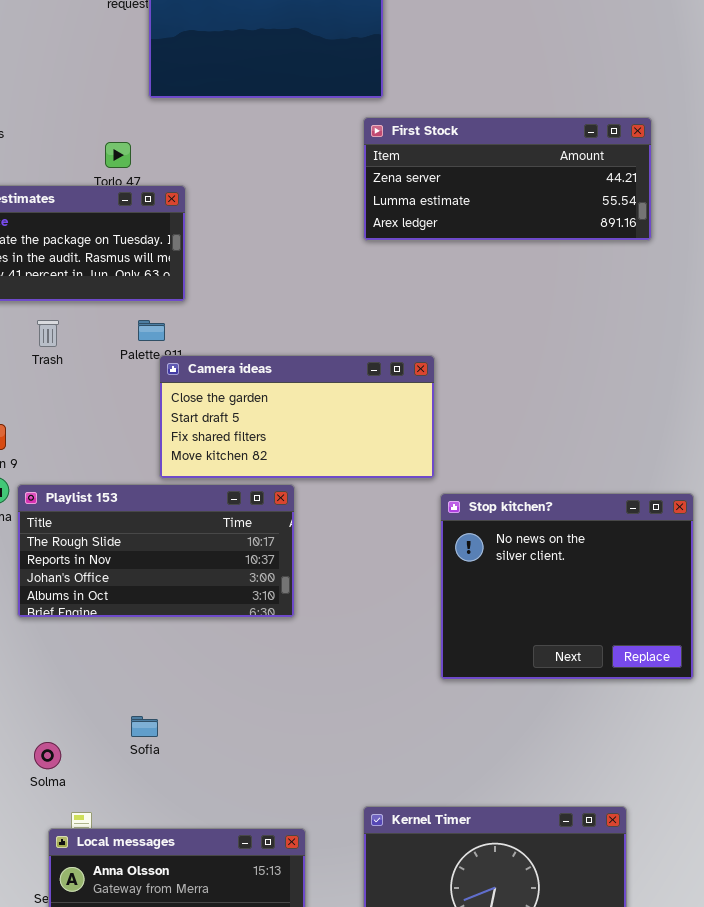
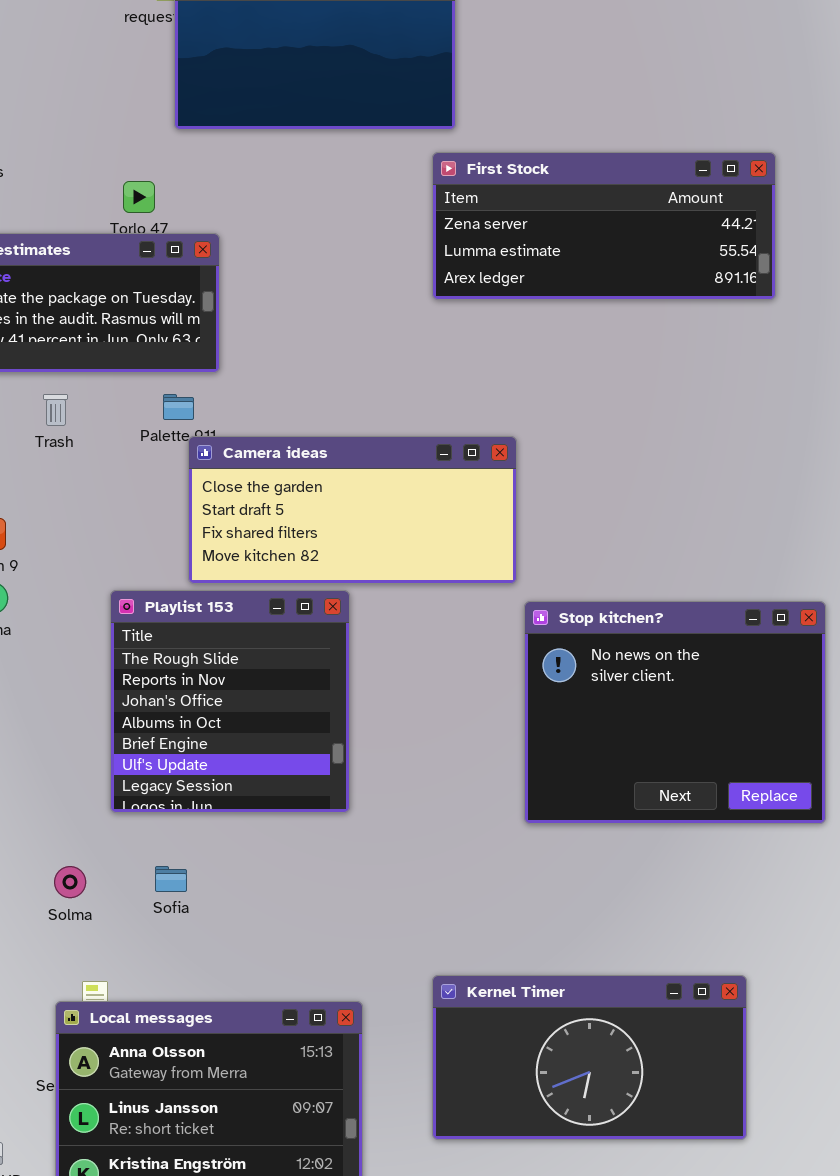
Playlist 153: [17,484,295,618] -> [110,590,350,813], resized
Solma: [34,742,61,769] -> [54,866,86,898], moved

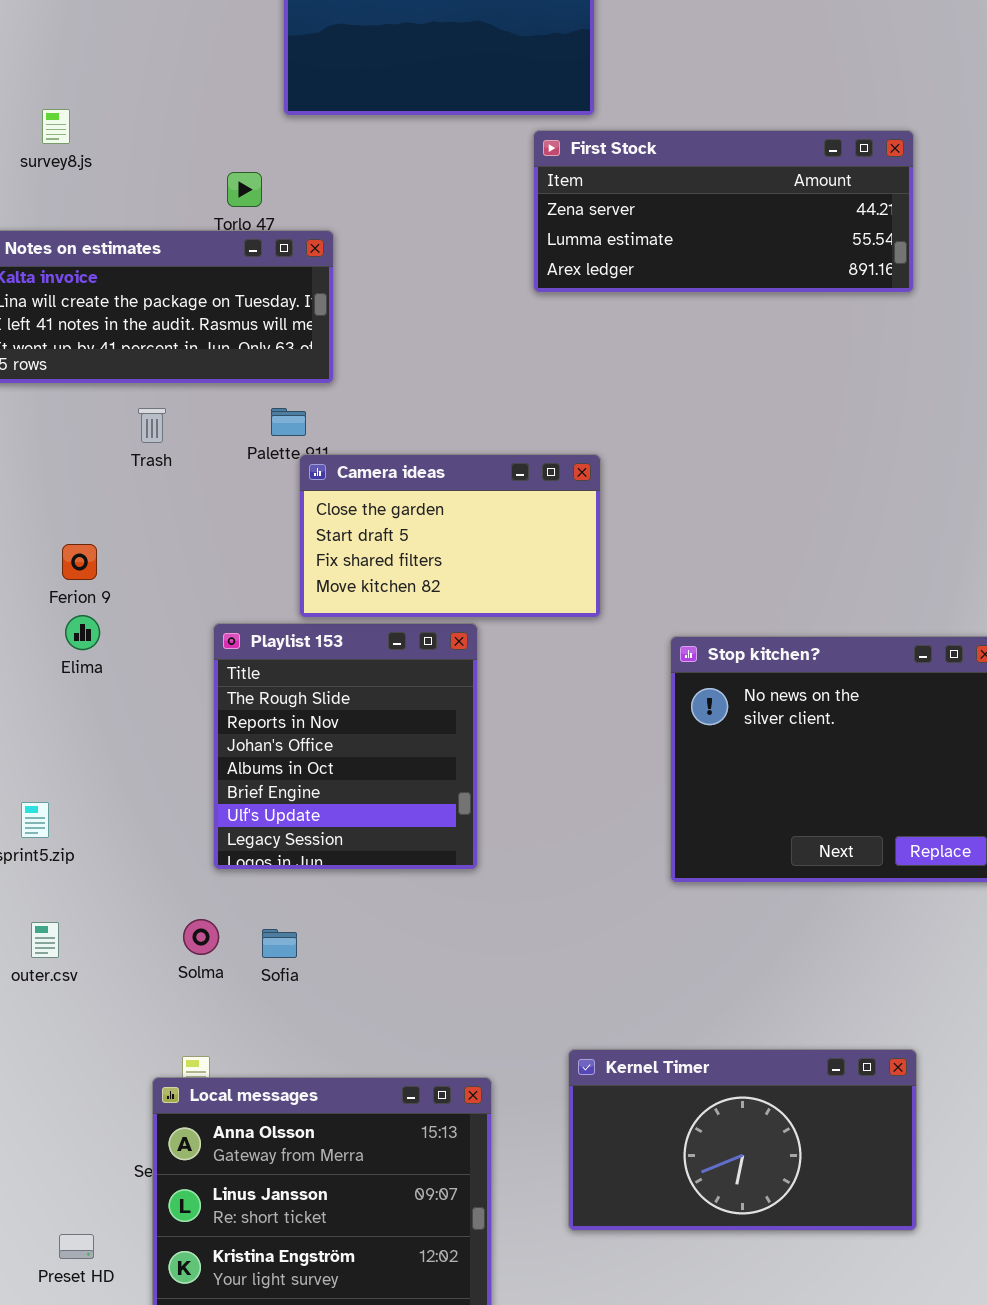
First Stock: [432,152,776,300] -> [533,130,914,293], moved
Camera ideas: [188,436,517,584] -> [299,454,601,618], resized
Solma: [54,866,86,898] -> [183,919,219,955], moved

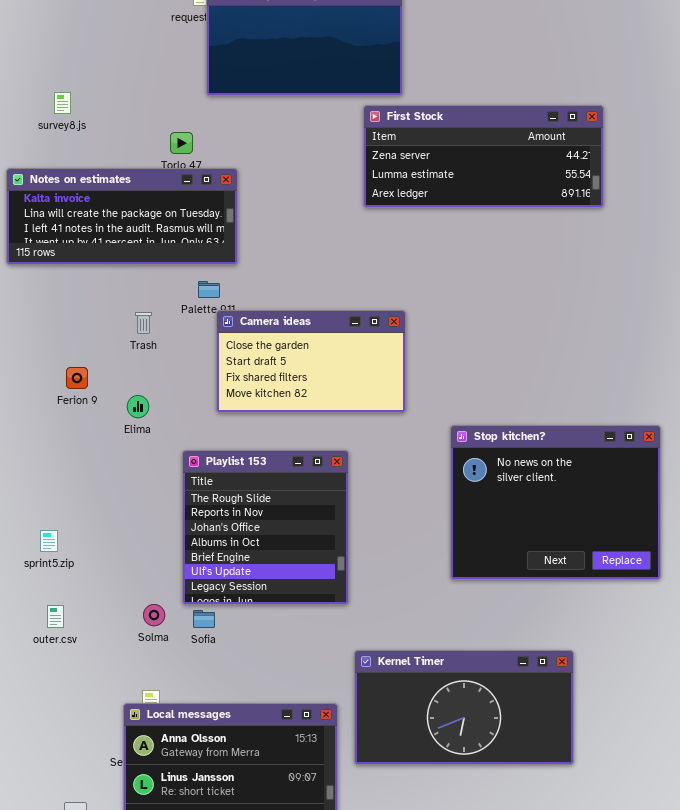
Trash: [138,408,166,443] -> [135,312,152,334], moved
Elima: [65,615,100,650] -> [127,395,149,418], moved
Playlist 153: [213,623,478,870] -> [182,450,349,605], moved
Kernel Timer: [568,1049,917,1231] -> [354,650,574,765], moved

